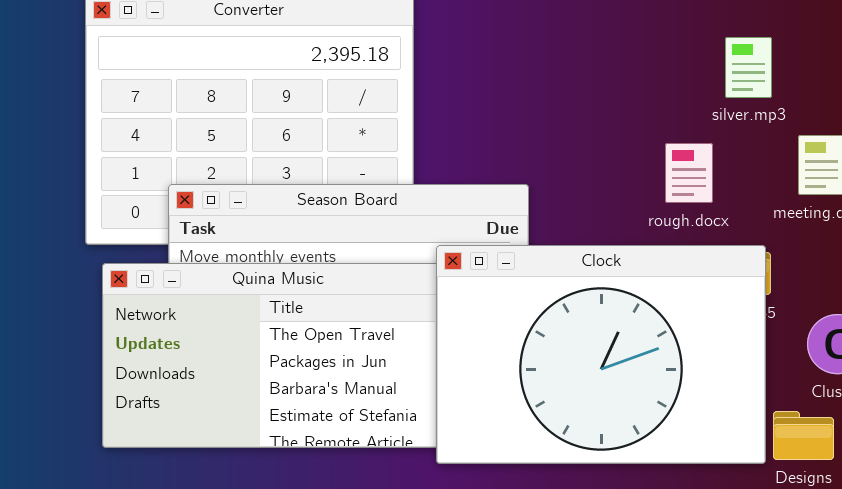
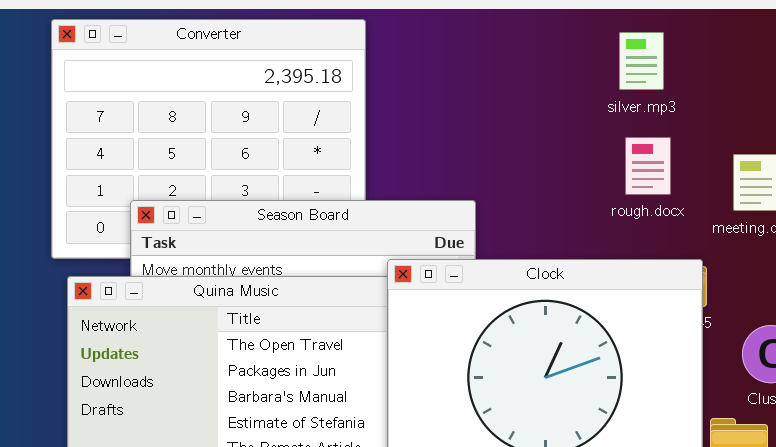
silver.mp3: [725,37,772,98] -> [619,32,664,90], moved
rough.docx: [665,143,713,203] -> [625,137,671,195], moved

